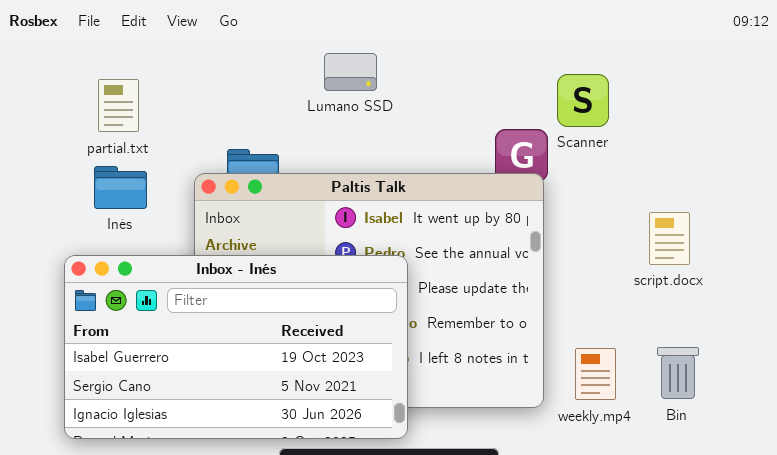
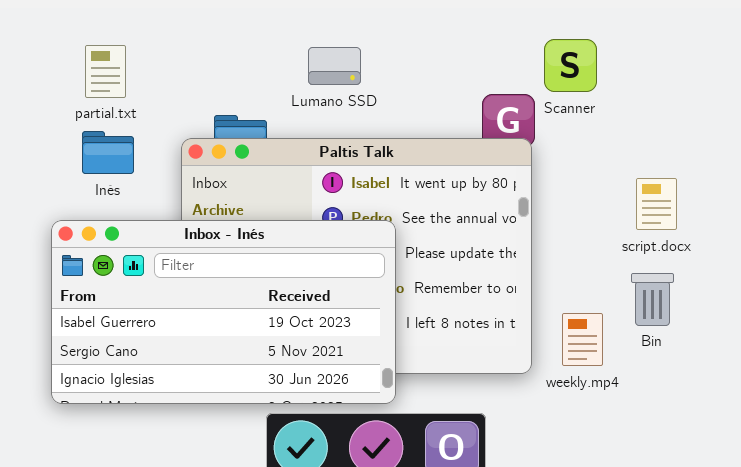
Lumano SSD: [324,53,377,91] -> [308,47,361,85], moved
Bin: [657,347,699,399] -> [631,273,674,326], moved

